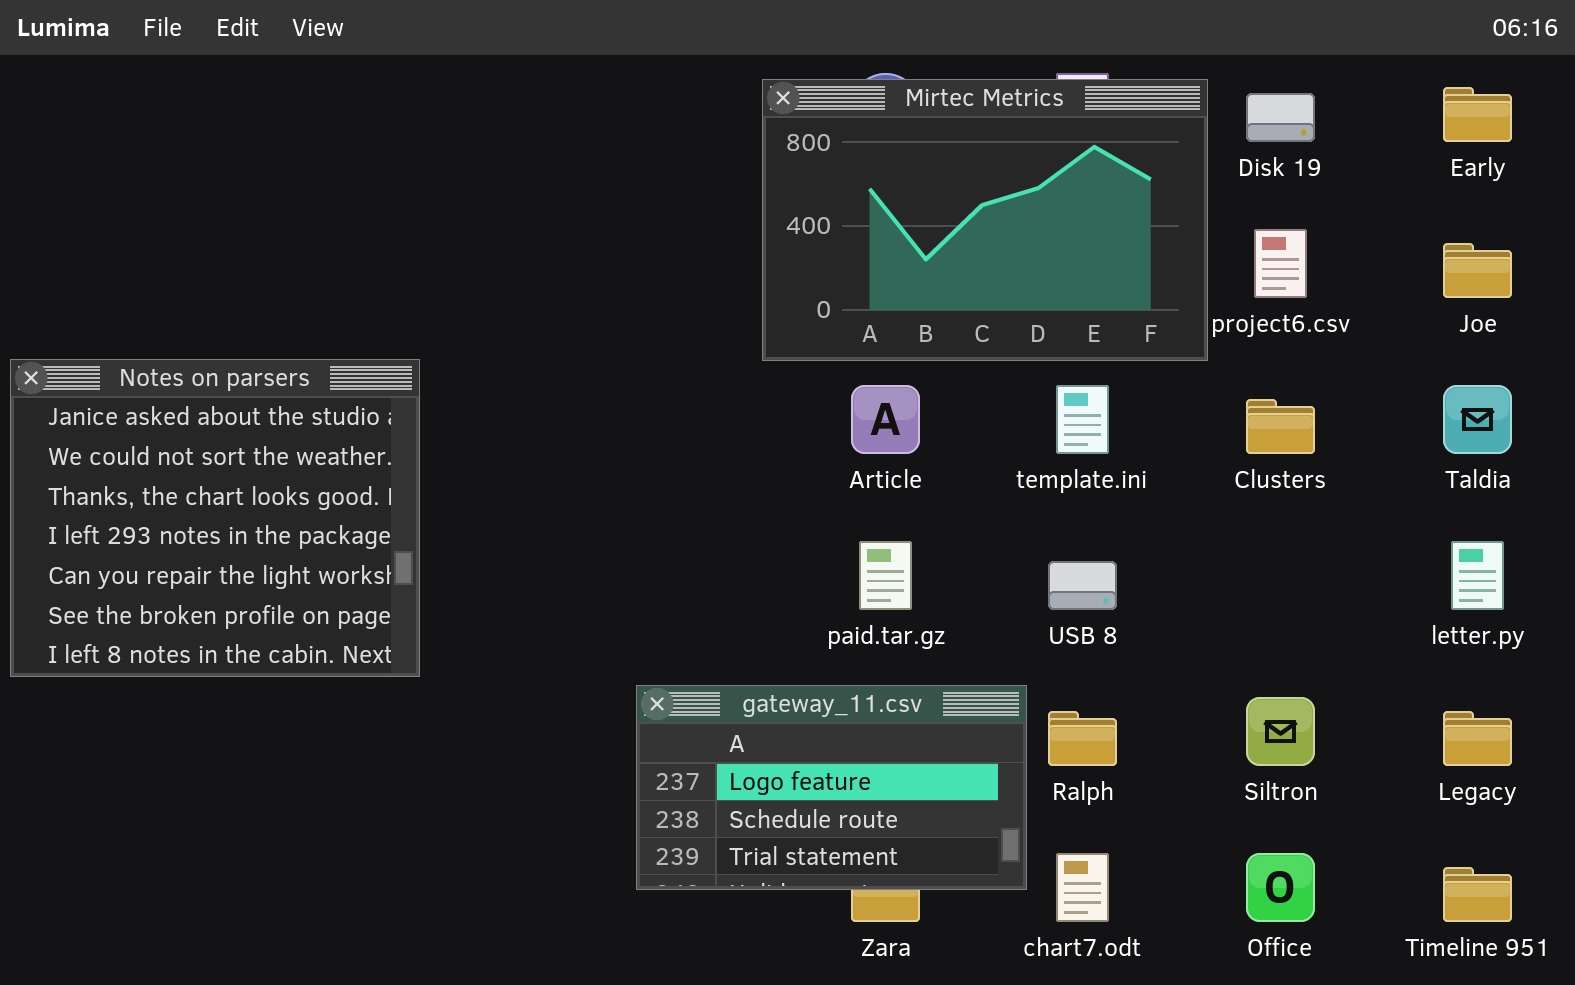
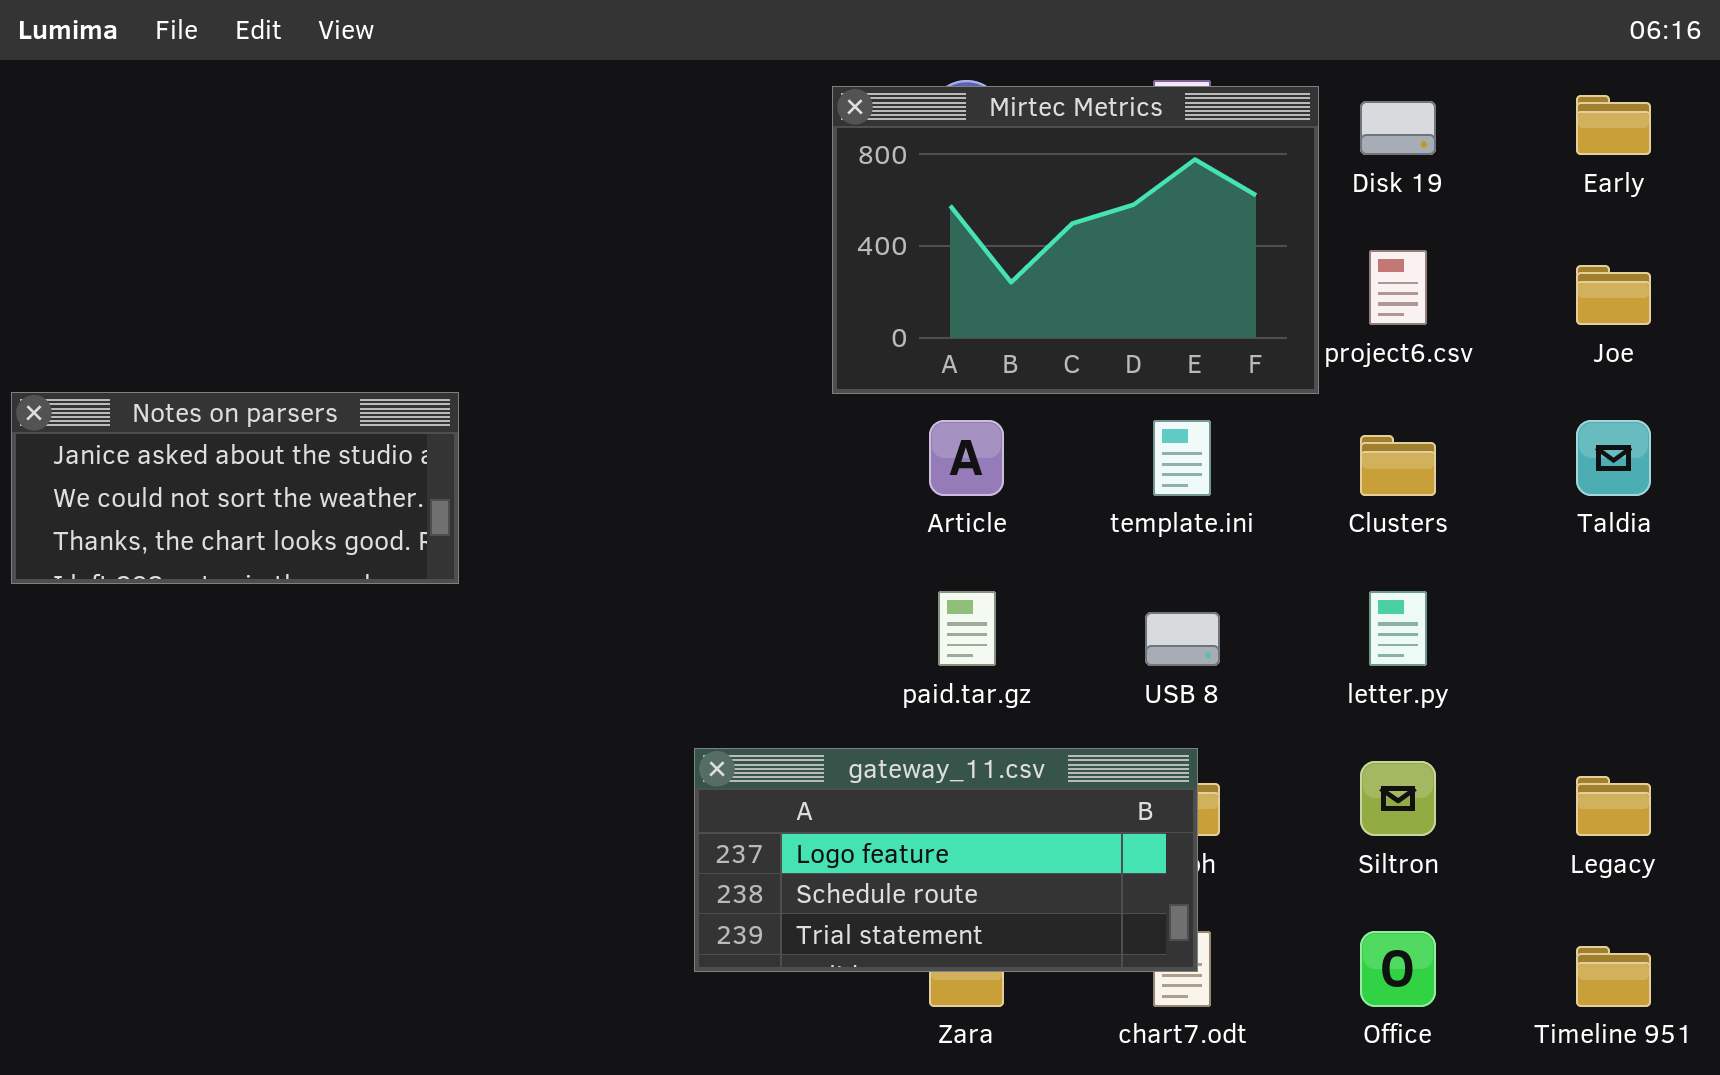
Notes on parsers: [10,359,420,677] -> [11,392,459,584], resized
letter.py: [1451,541,1504,610] -> [1369,591,1427,666], moved
gateway_11.csv: [636,685,1027,890] -> [694,748,1198,972], resized

